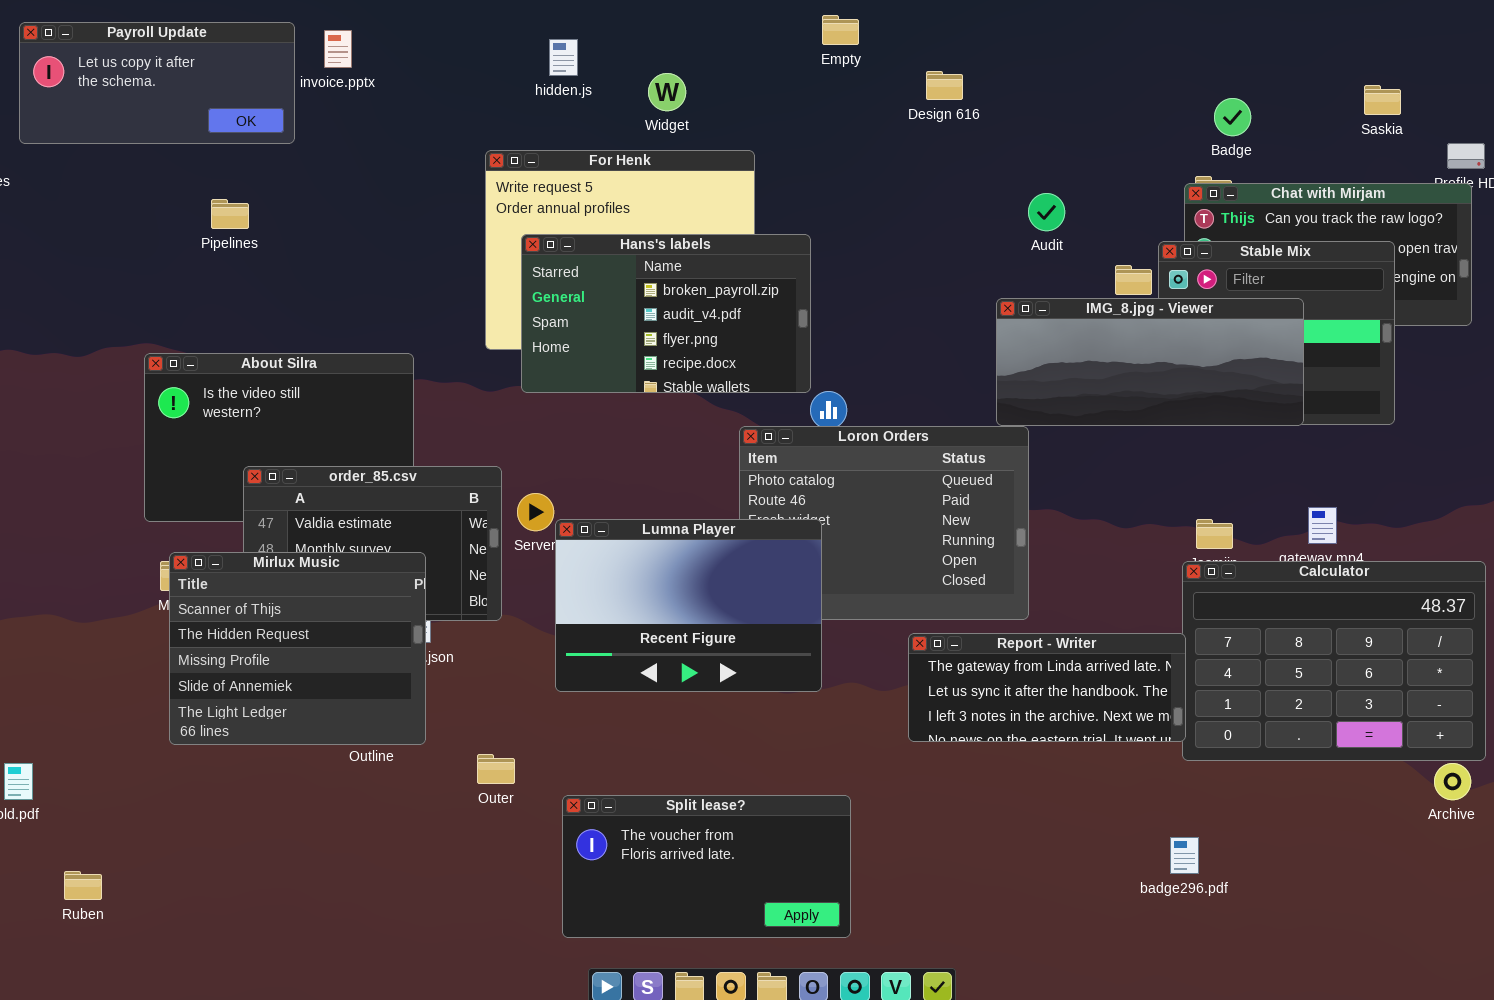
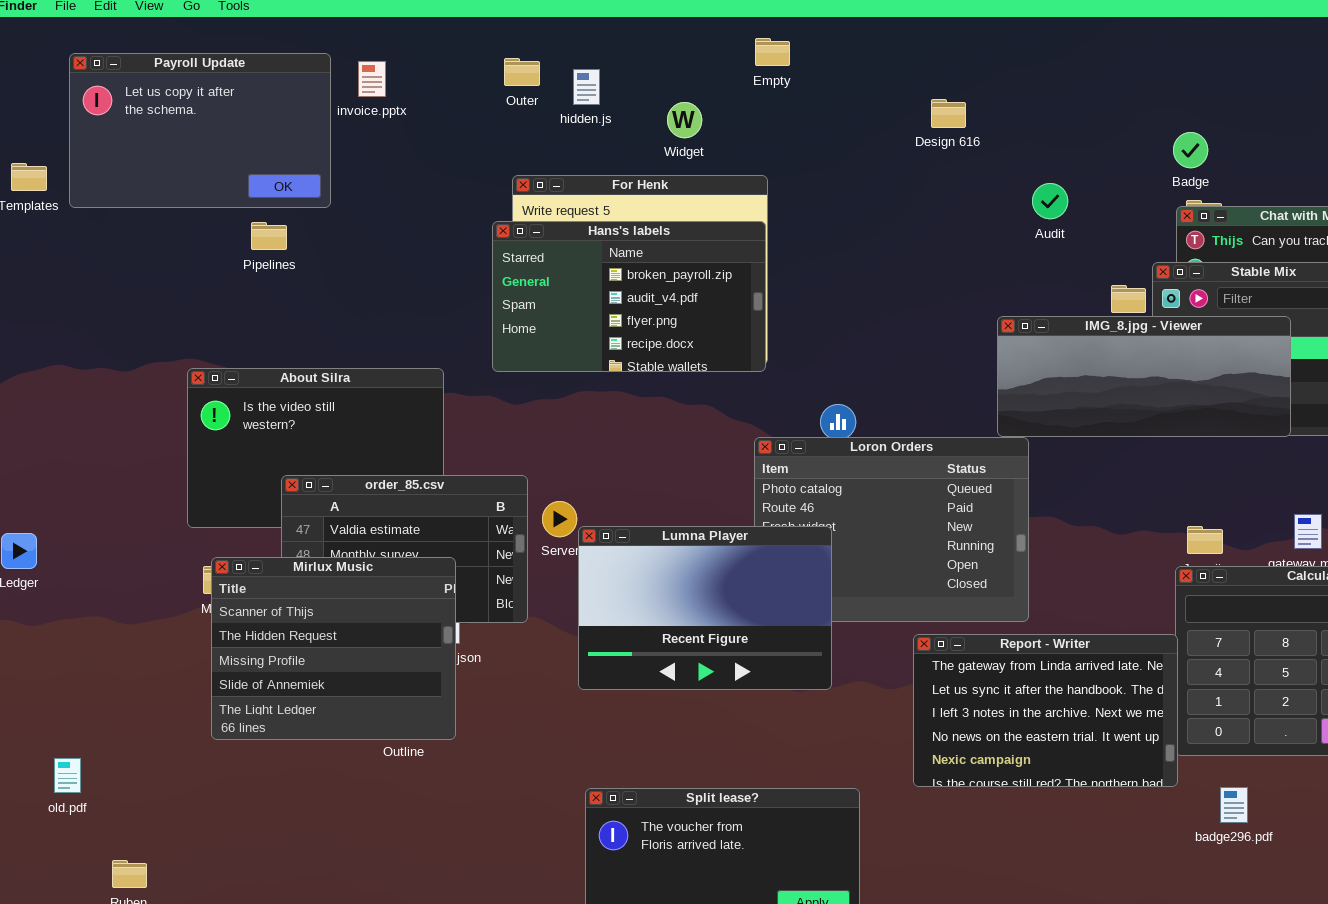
Empty: [822,15,859,45] -> [755,38,790,66], moved
Payroll Update: [19,22,295,144] -> [69,53,331,208], resized
Badge: [1214,98,1251,136] -> [1173,132,1208,168], moved
Audit: [1028,193,1065,231] -> [1032,183,1068,219], moved
Hans's labels: [521,234,811,393] -> [492,221,766,372], moved
Report - Writer: [908,633,1186,742] -> [913,634,1178,787], resized
Outer: [477,754,515,784] -> [504,58,540,86], moved
badge296.pdf: [1170,837,1199,874] -> [1220,787,1248,823], moved

